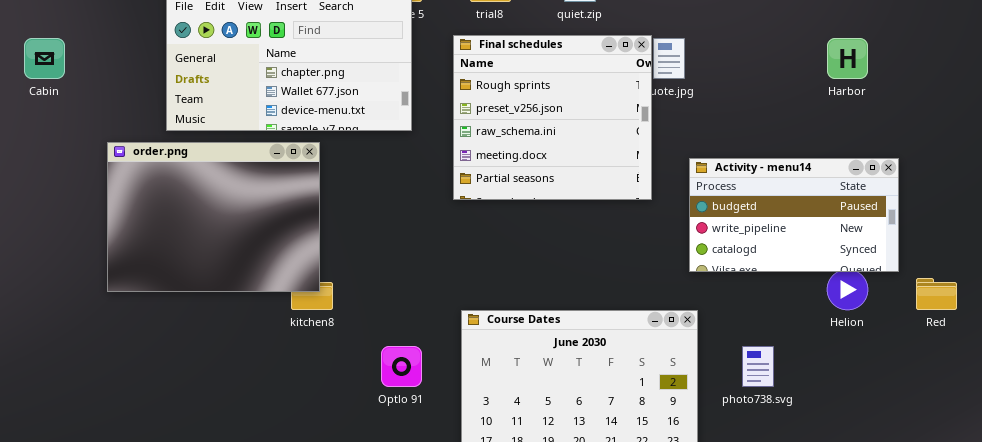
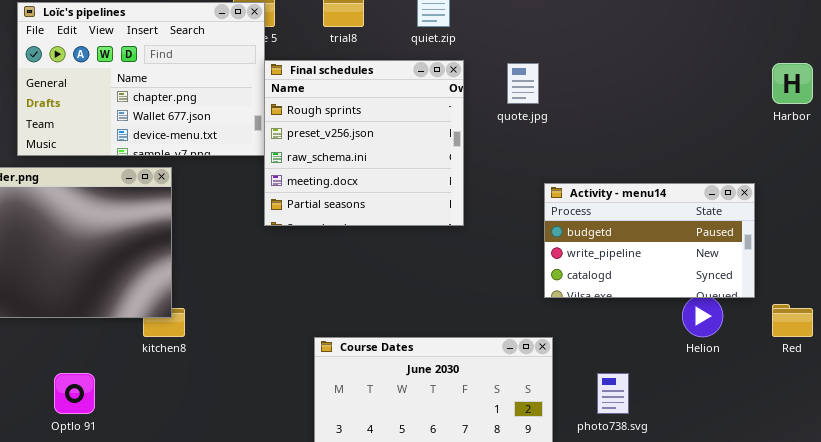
Final schedules: [453,35,652,200] -> [264,60,464,226], moved
Harbor: [827,38,868,79] -> [772,63,813,104], moved
Optlo 91: [381,346,422,387] -> [54,373,95,414], moved

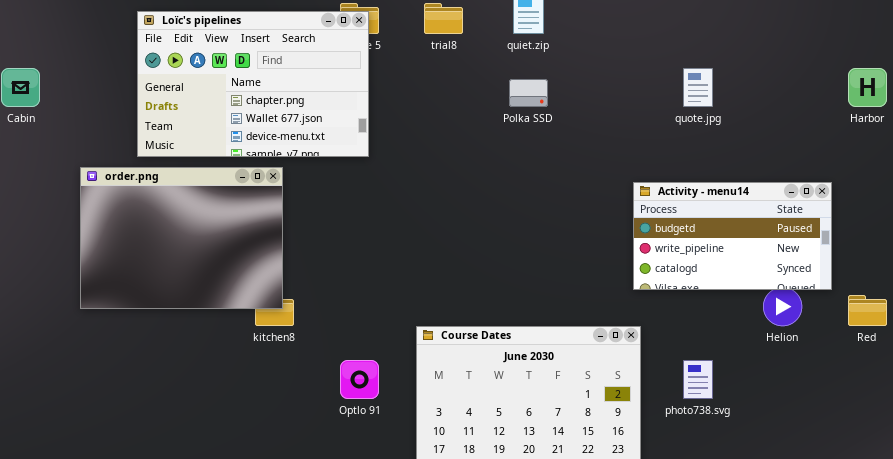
Final schedules: [264,60,464,226] -> none, closed
quote.jpg: [507,63,539,104] -> [683,68,713,107], moved
Optlo 91: [54,373,95,414] -> [340,360,379,399], moved

